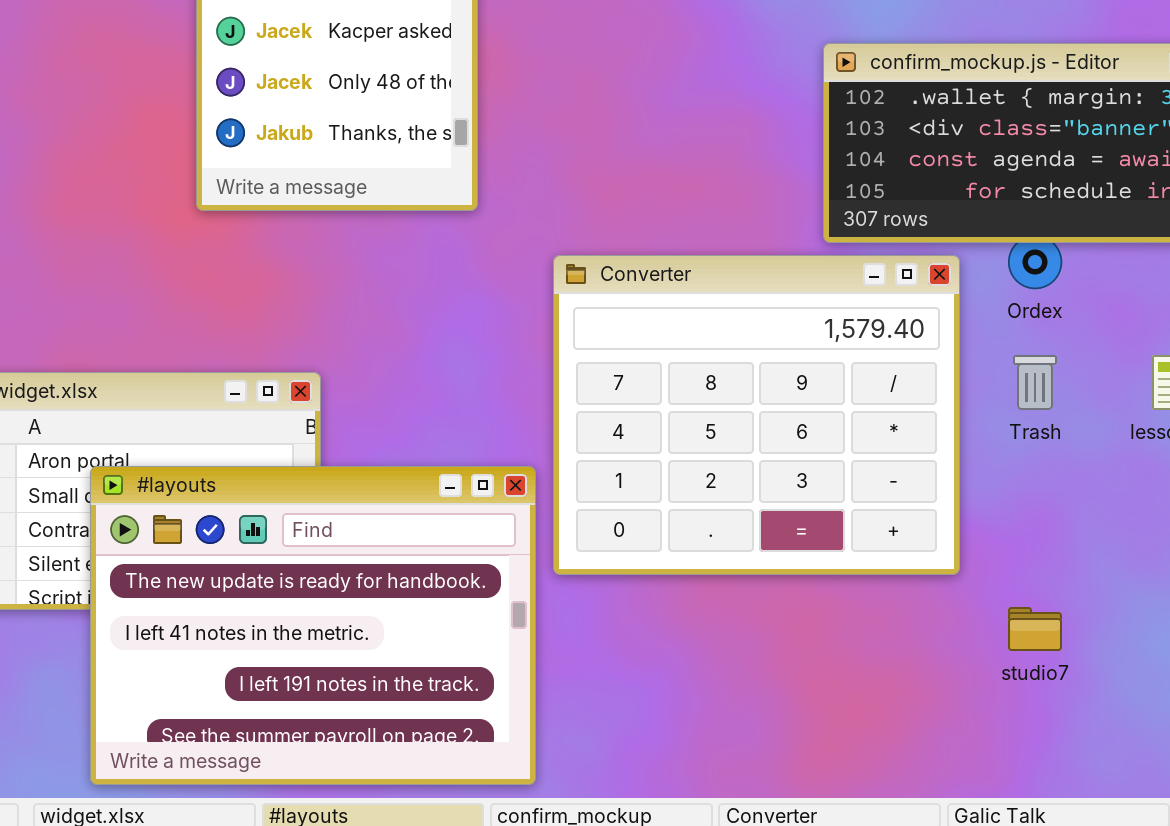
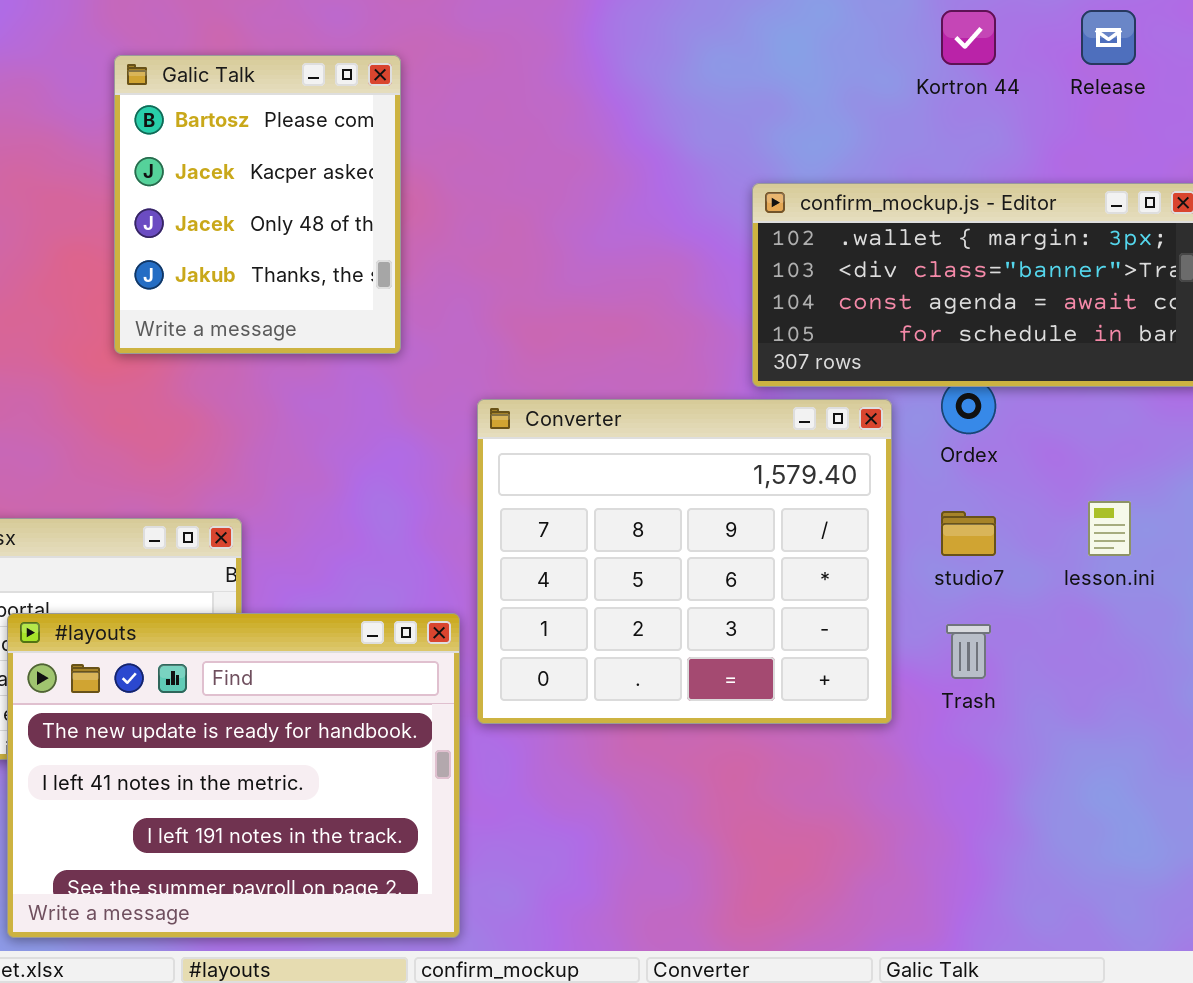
Trash: [1013,355,1057,410] -> [946,624,991,679], moved
studio7: [1008,607,1062,651] -> [941,511,996,556], moved

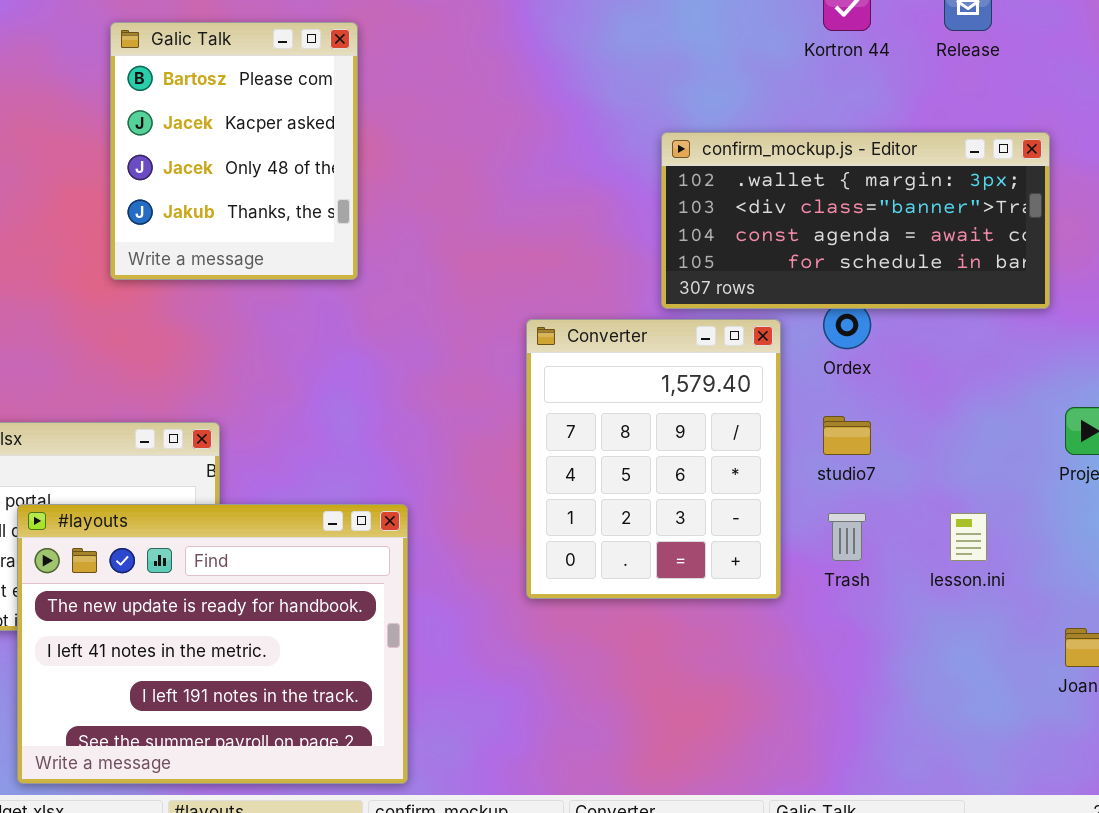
Converter: [477,399,892,724] -> [526,319,781,599], resized
lesson.ini: [1088,501,1131,556] -> [950,513,987,561], moved

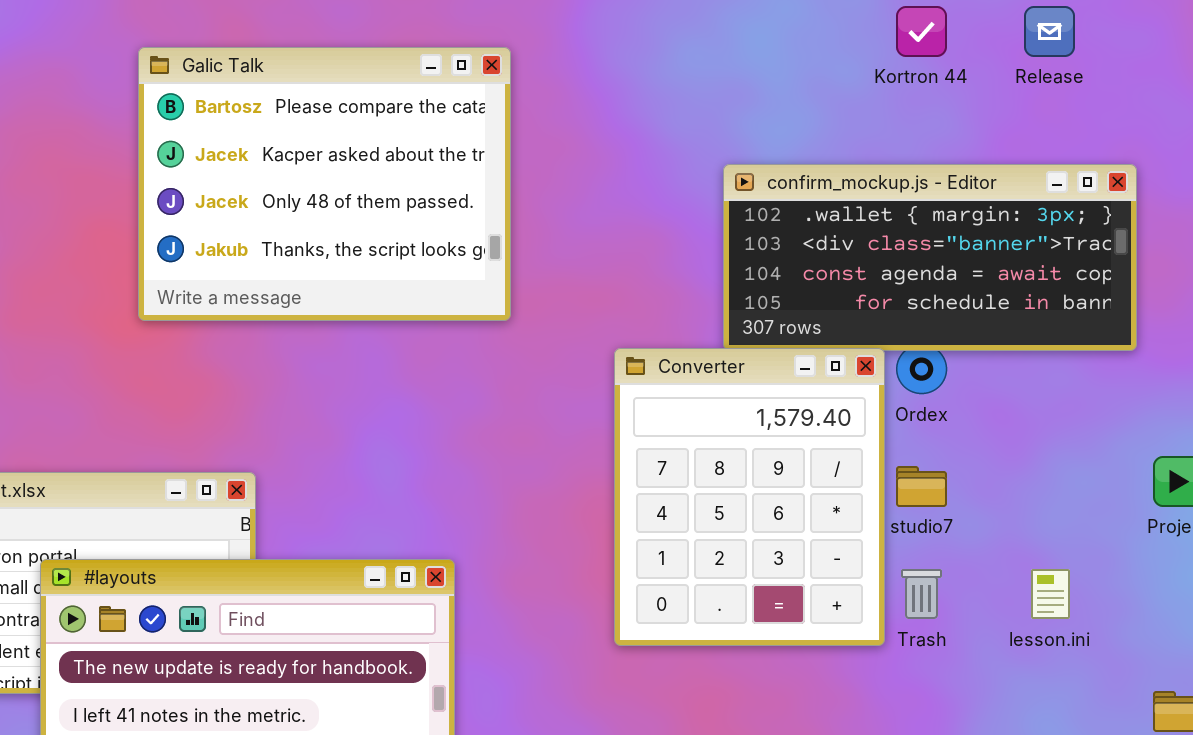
Galic Talk: [110,22,358,280] -> [138,47,511,321], resized
Converter: [526,319,781,599] -> [614,348,885,646], moved

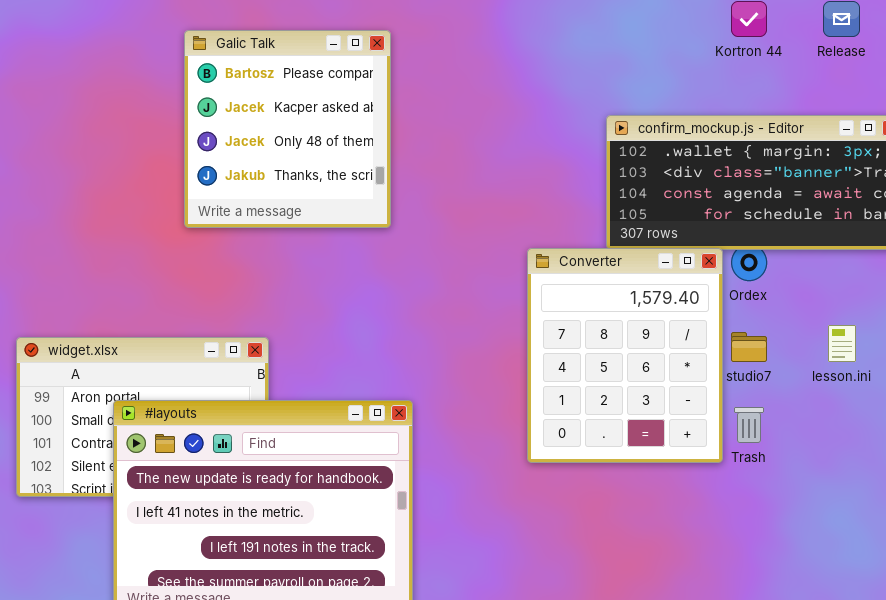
Galic Talk: [138,47,511,321] -> [184,30,391,228], resized
lesson.ini: [1031,569,1070,619] -> [828,325,856,362], moved

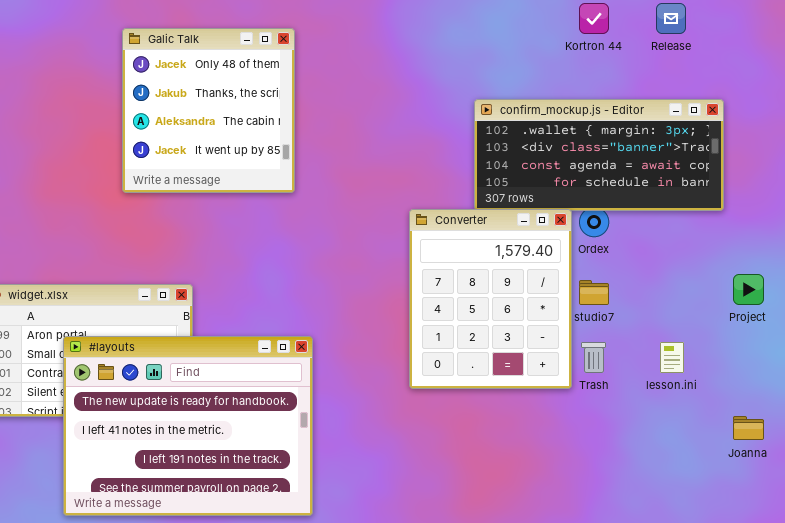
Galic Talk: [184,30,391,228] -> [122,28,295,193], scrolled down 2 rows
lesson.ini: [828,325,856,362] -> [660,342,684,373], moved

